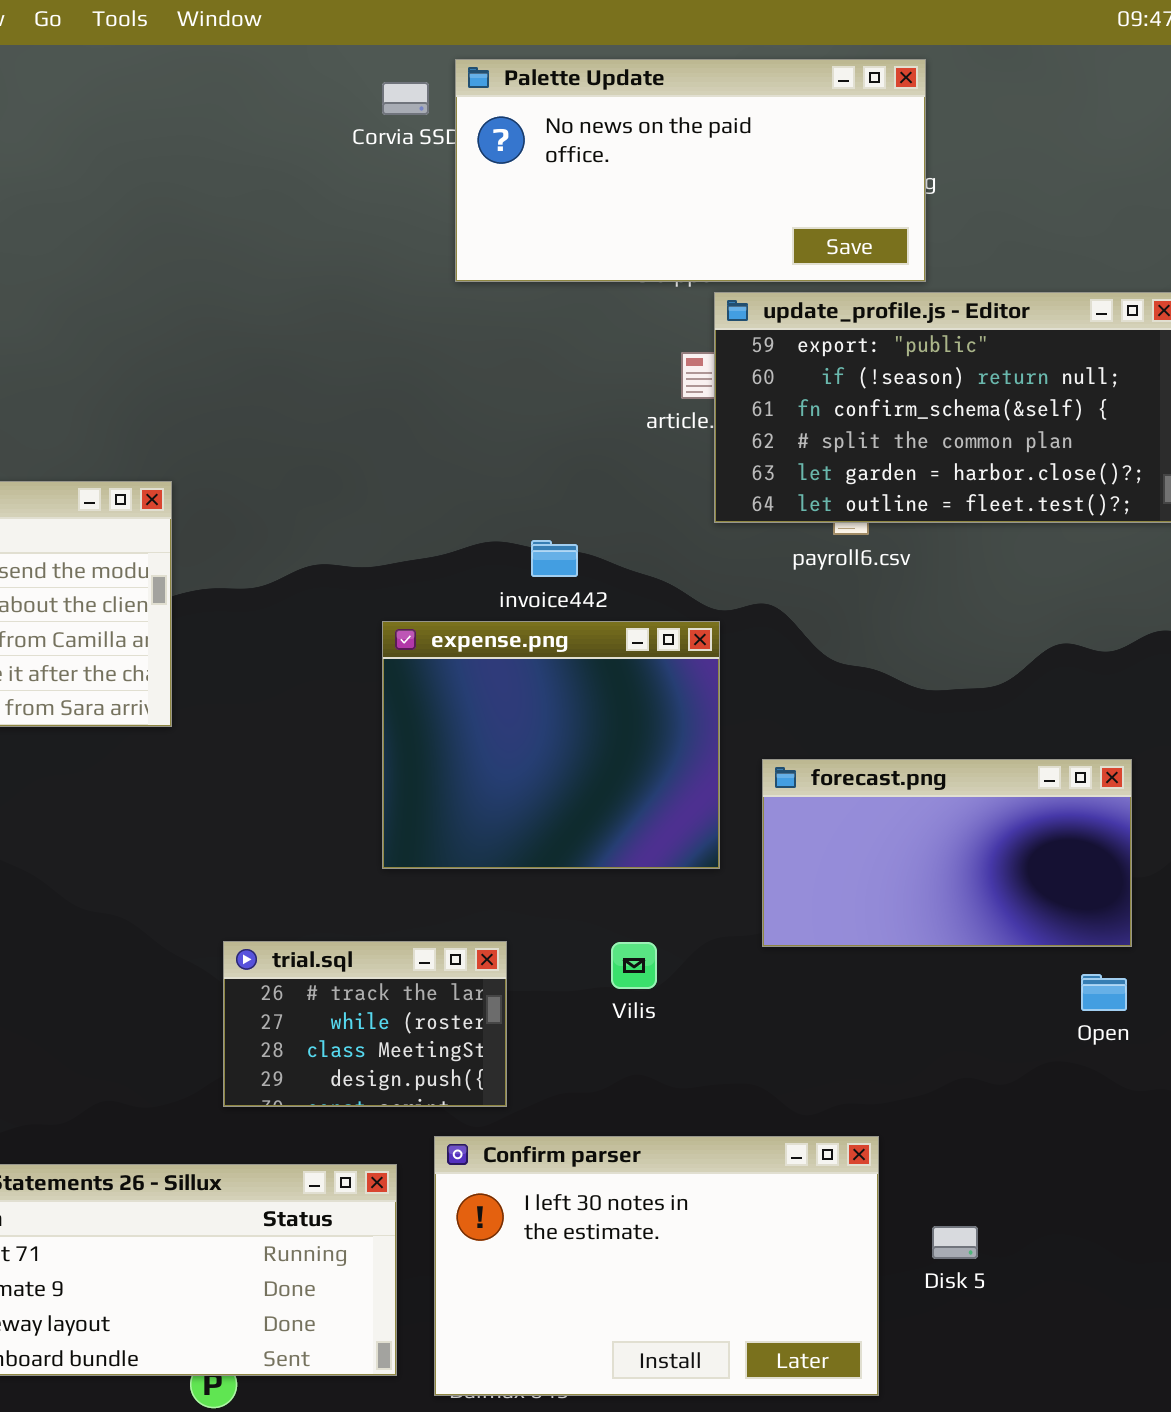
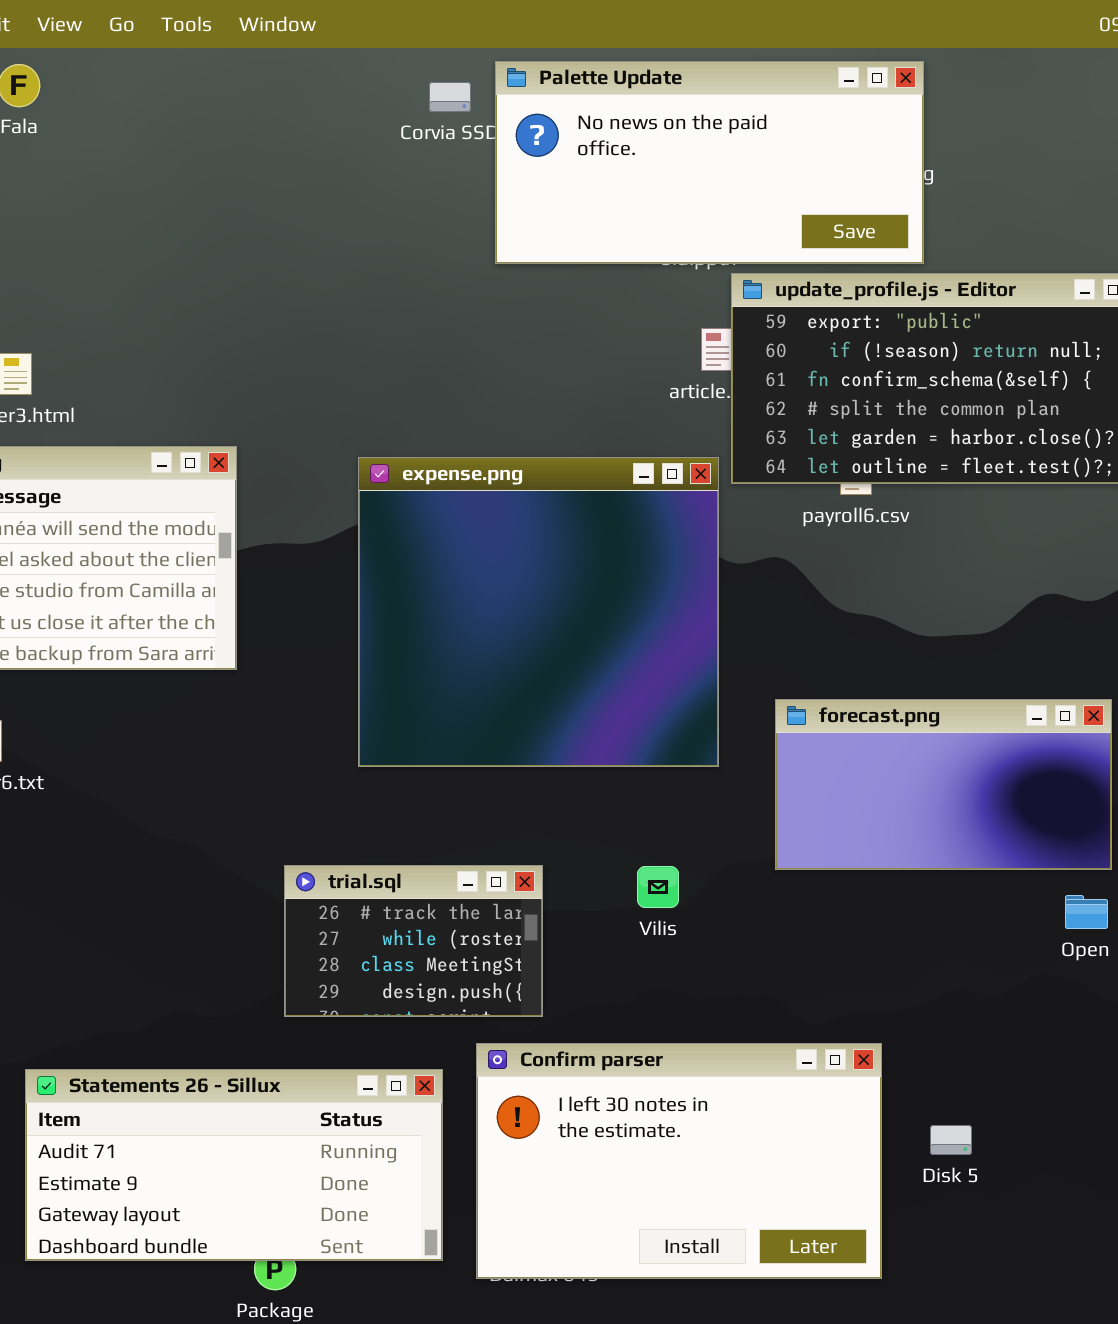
expense.png: [382,621,720,869] -> [358,457,719,767], moved, resized

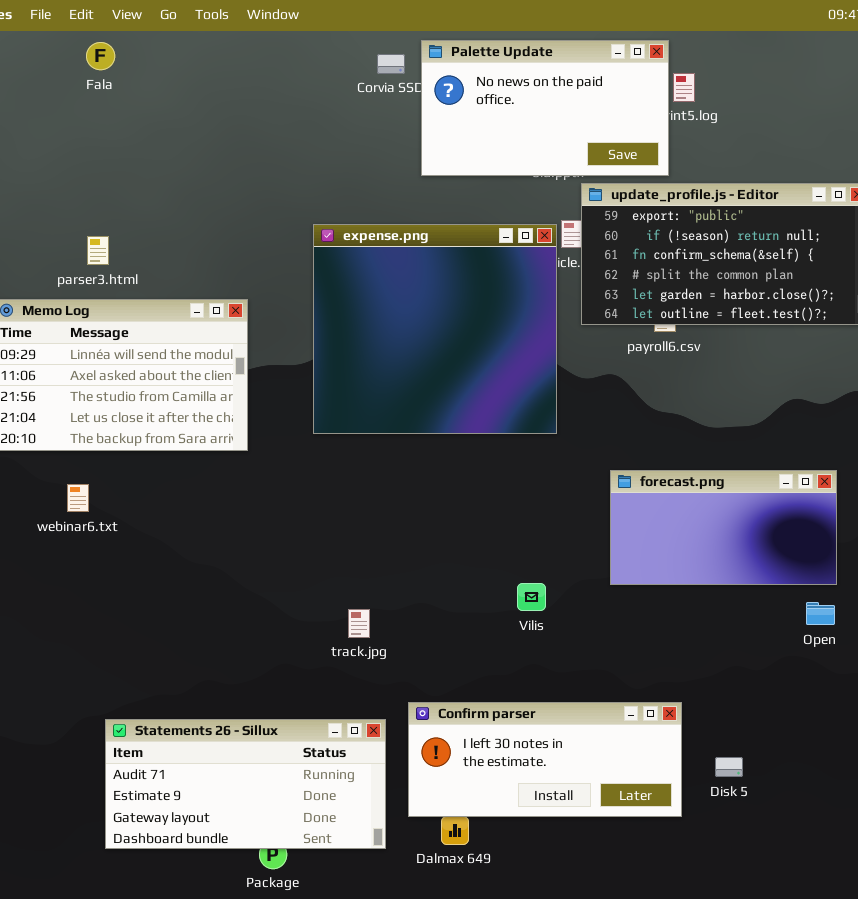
Palette Update: [495,61,924,264] -> [421,40,669,176], resized
expense.png: [358,457,719,767] -> [313,224,557,434], moved
trial.sql: [284,865,543,1017] -> none, closed
Confirm parser: [476,1043,882,1279] -> [408,702,682,817], resized

